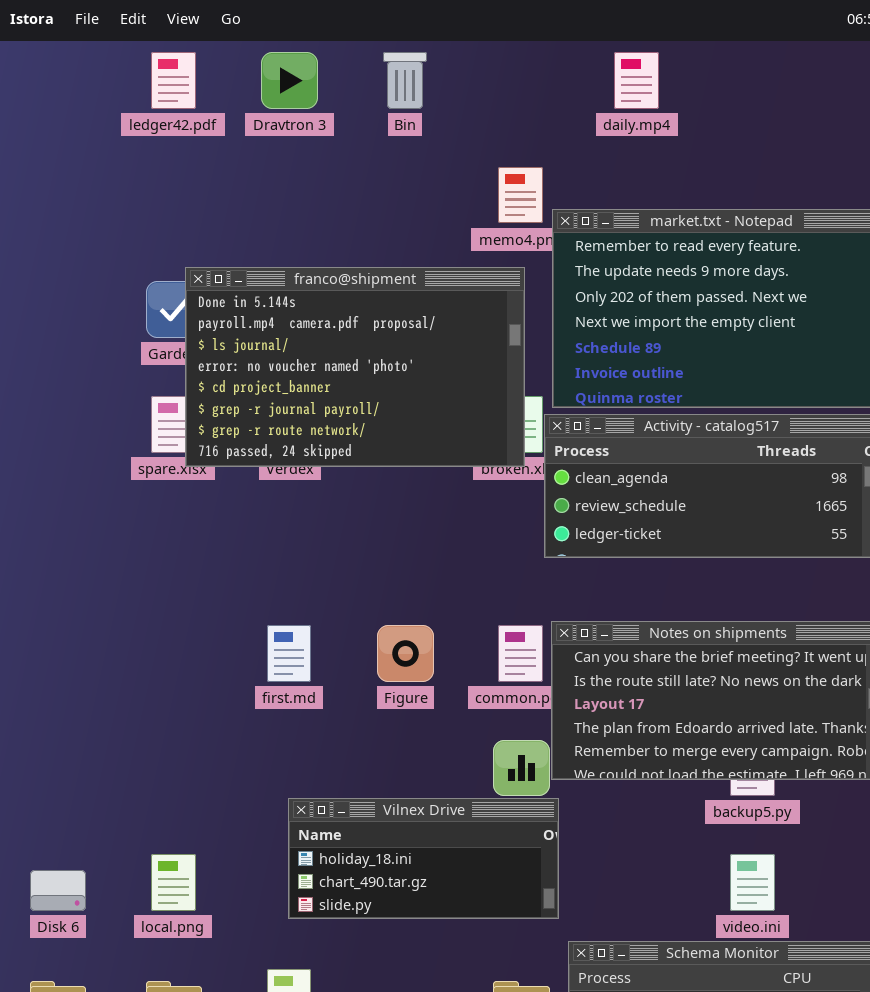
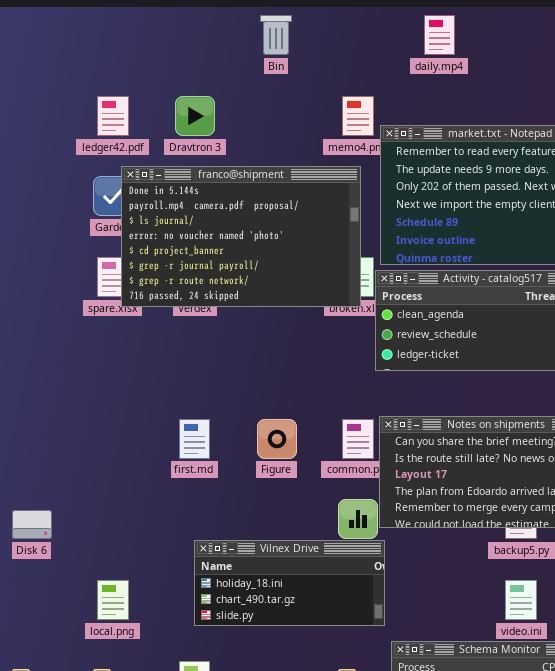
ledger42.pdf: [151,52,196,109] -> [97,96,129,136], moved
Dravtron 3: [261,52,318,109] -> [175,96,215,136], moved
Disk 6: [30,870,86,911] -> [12,510,52,539], moved

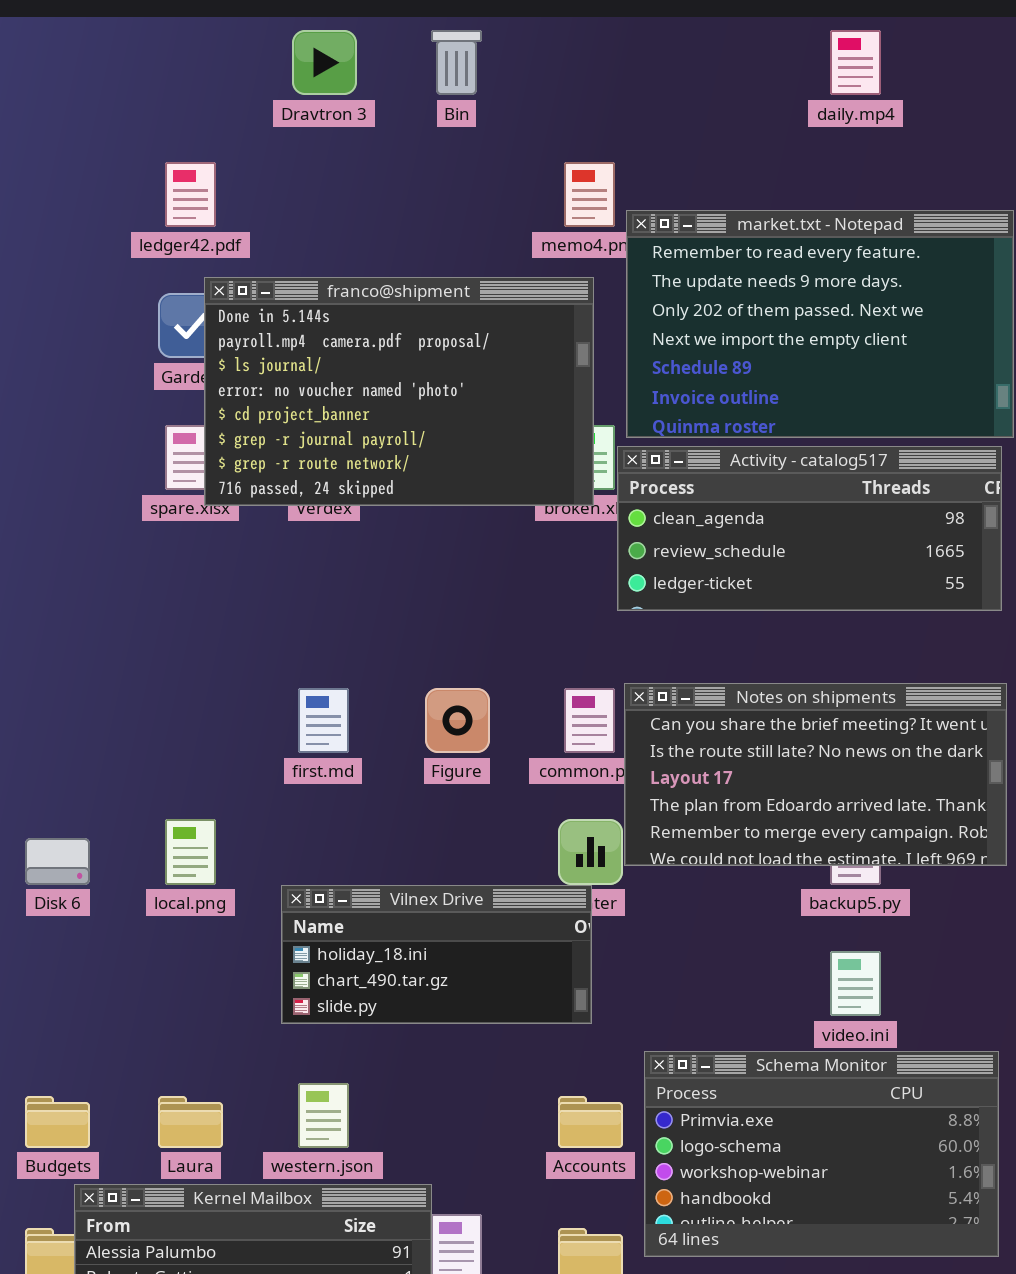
daily.mp4: [424,15,455,55] -> [830,30,881,95], moved
Dravtron 3: [175,96,215,136] -> [292,30,357,95], moved
Vilnex Drive: [194,540,385,626] -> [281,885,592,1024], moved
local.png: [97,580,129,620] -> [165,819,216,885], moved

